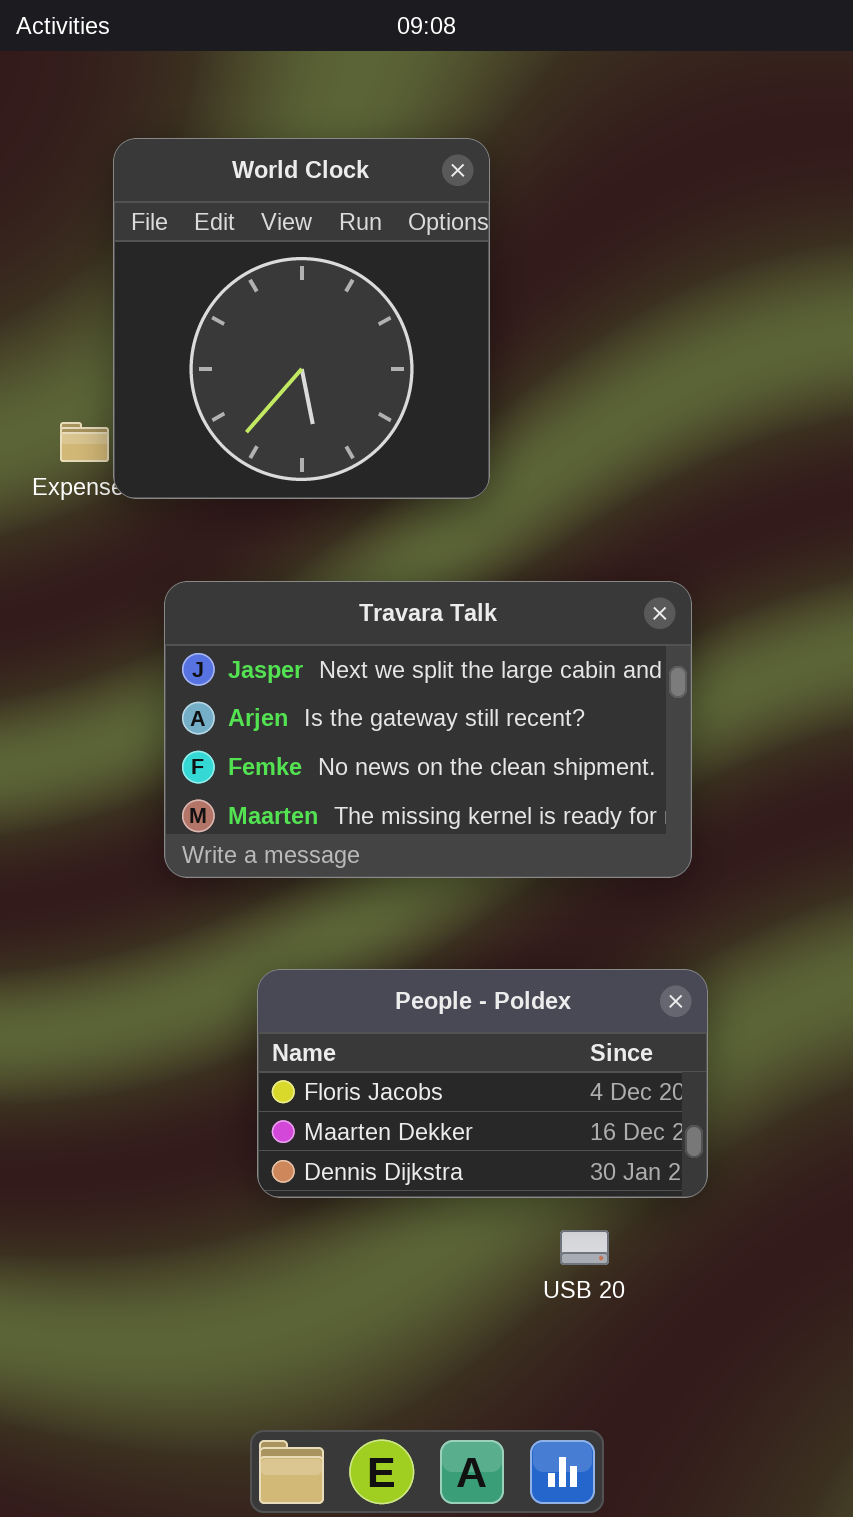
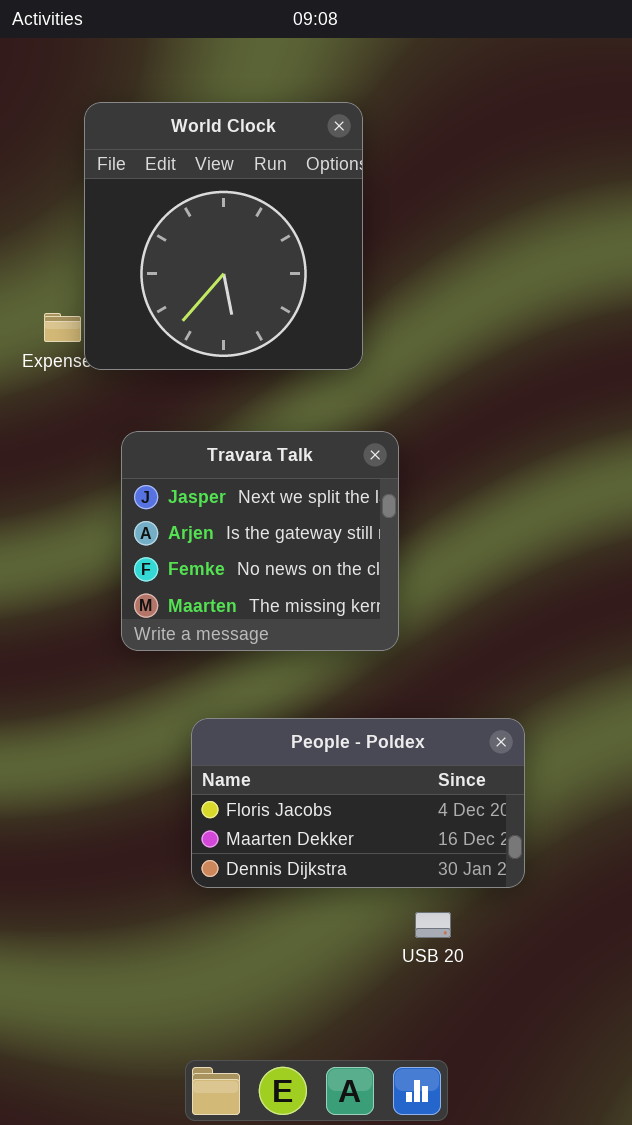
Travara Talk: [164,581,692,878] -> [121,431,399,651], resized

